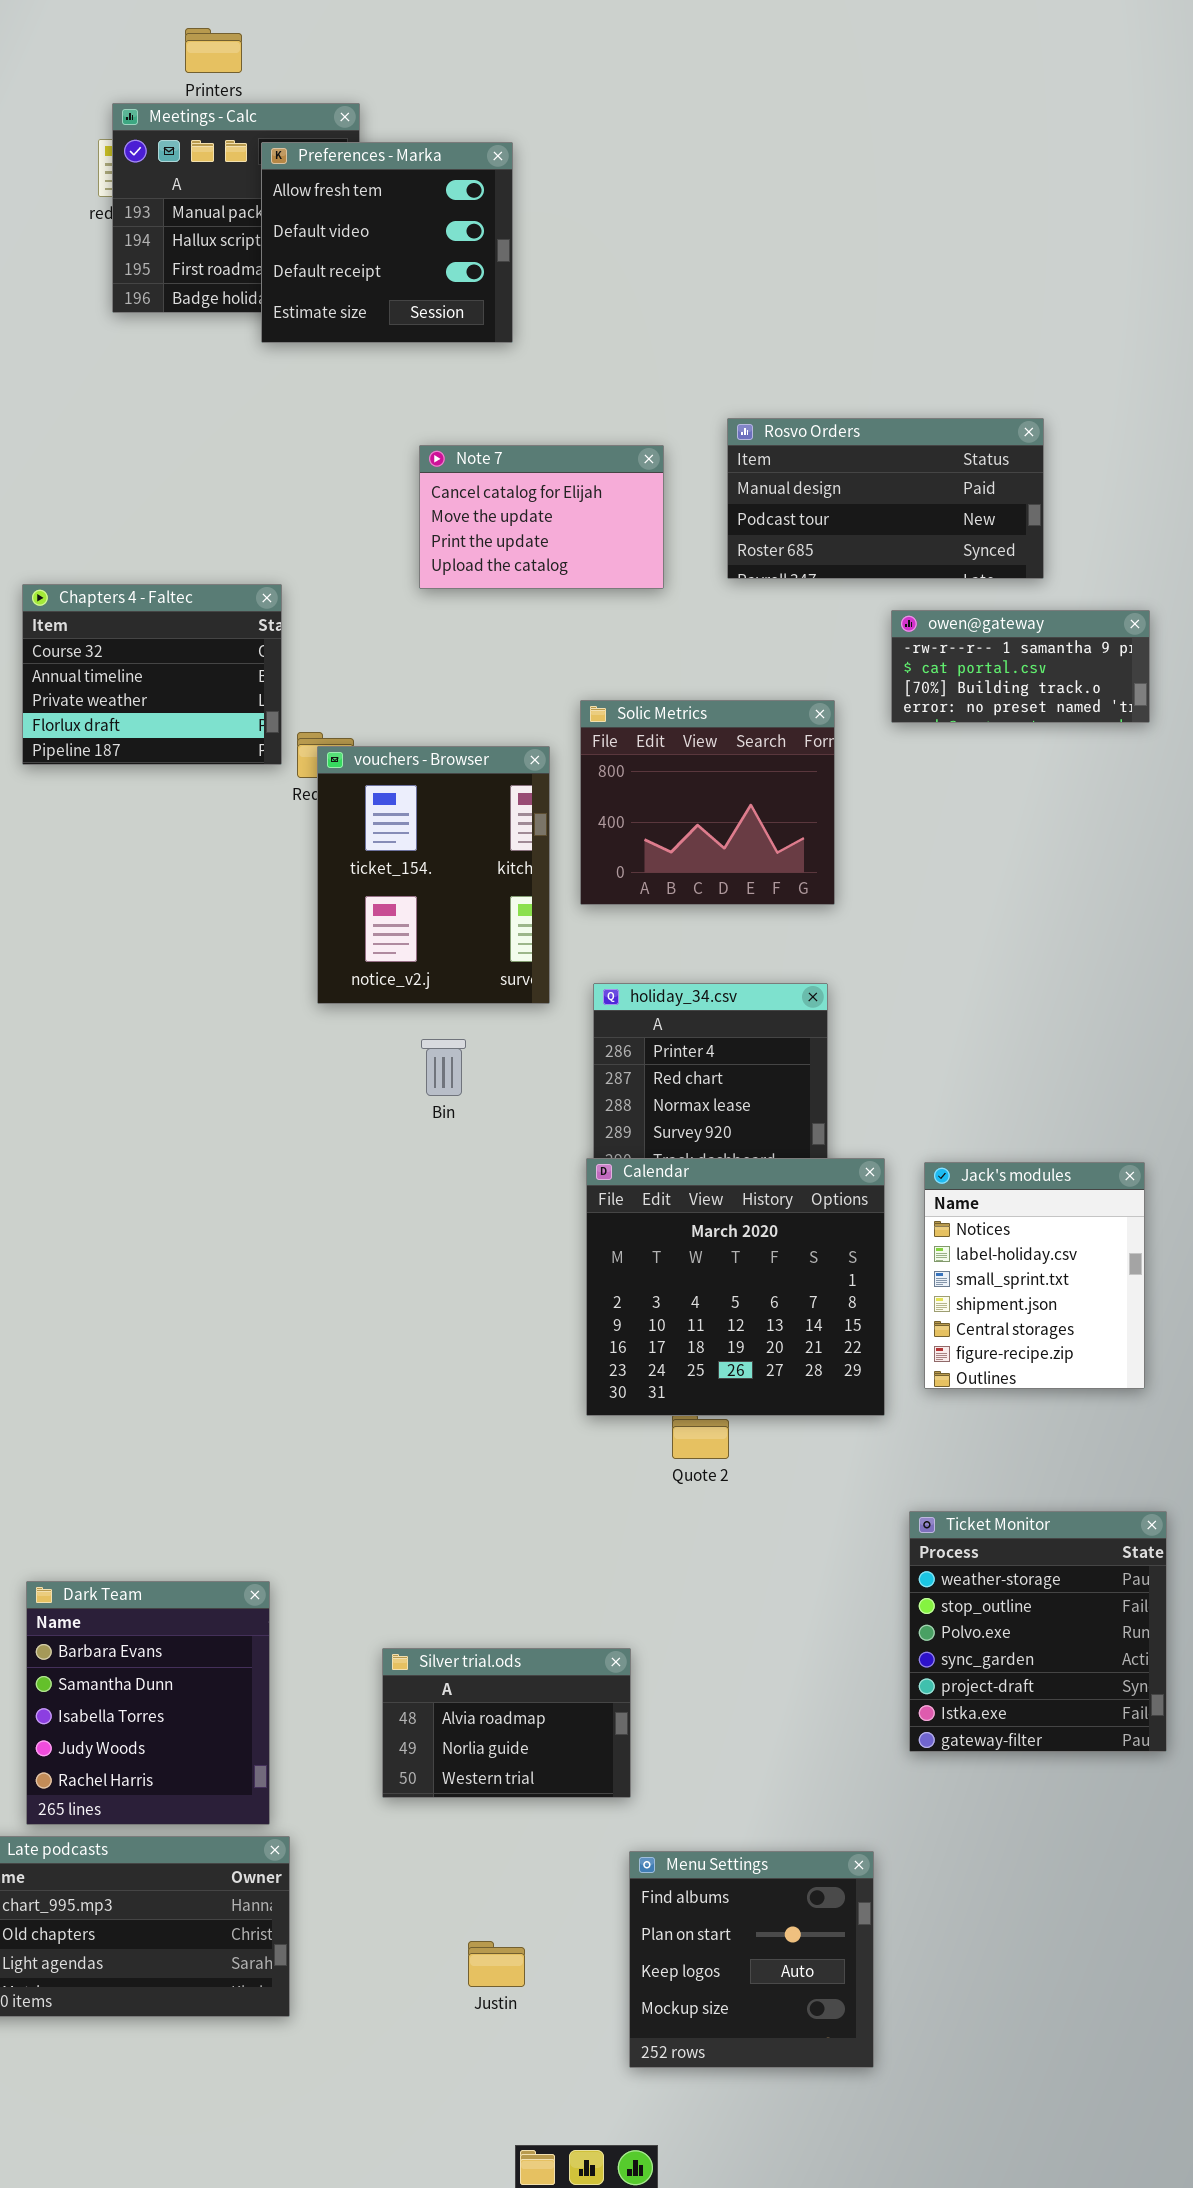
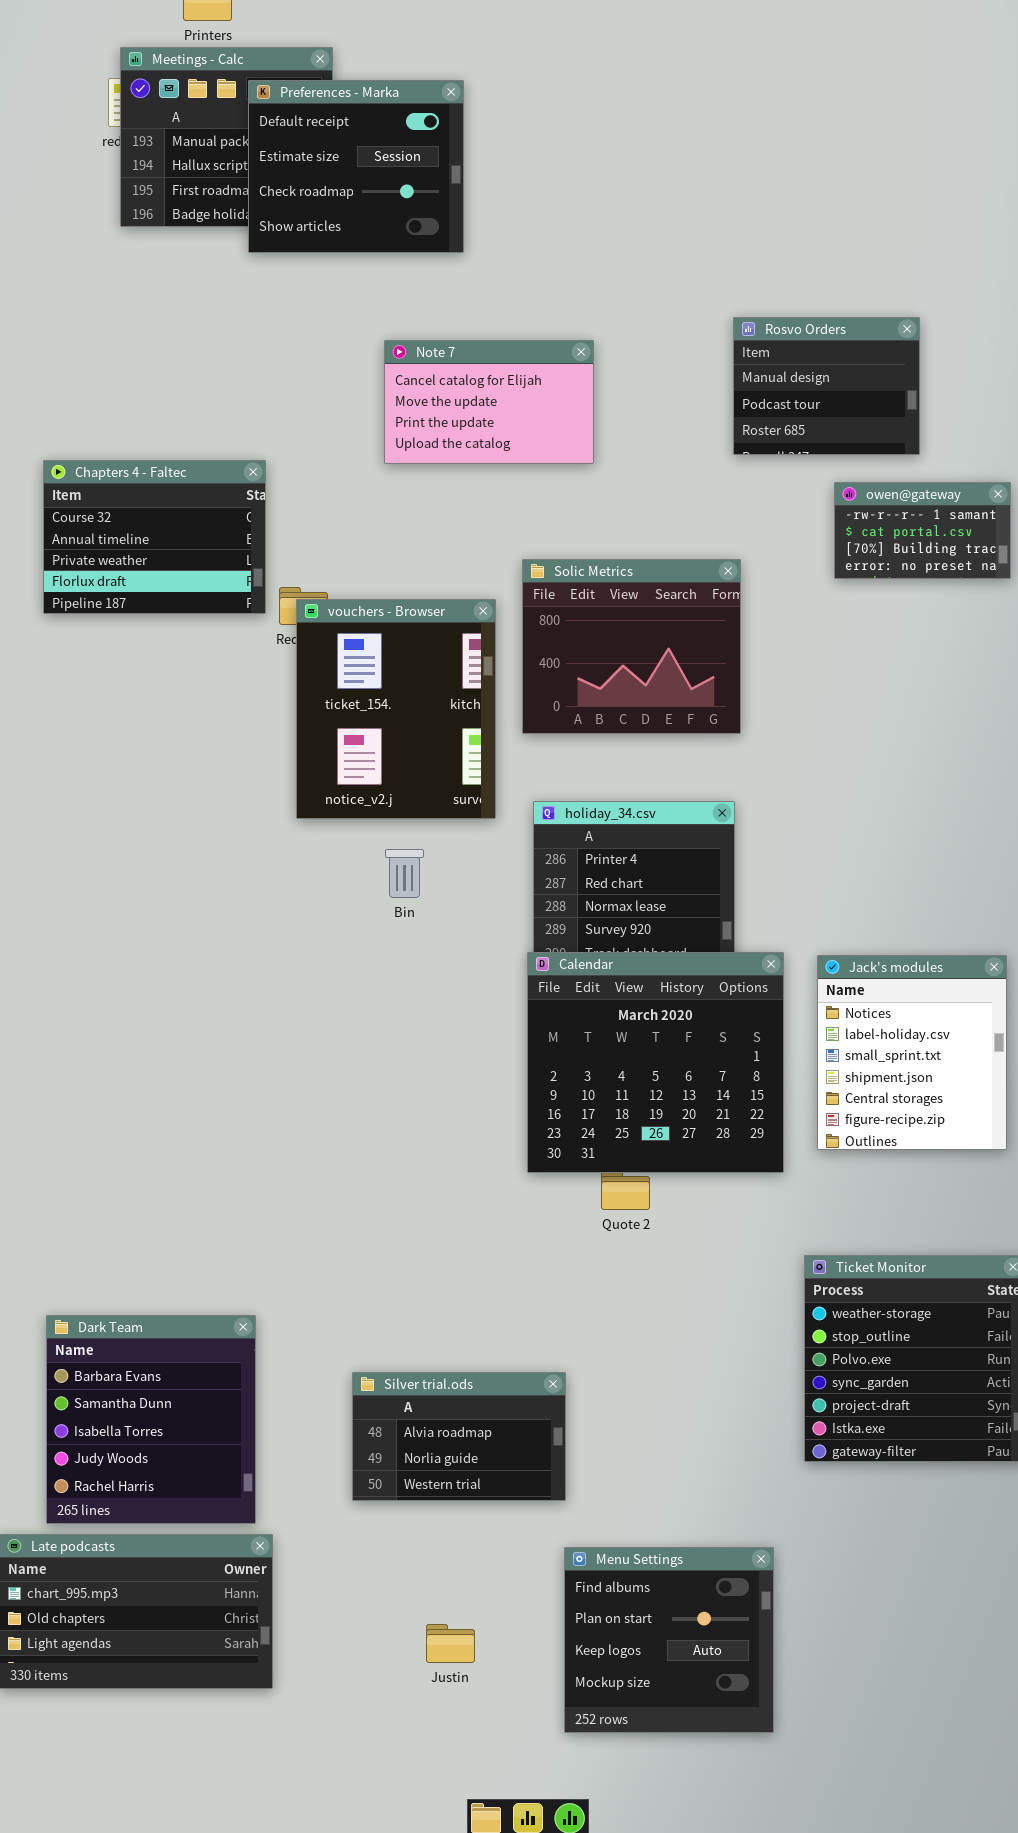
Preferences - Marka: [261,142,513,343] -> [248,80,464,253], scrolled down 2 rows
Rosvo Orders: [727,418,1044,579] -> [733,317,920,455], resized
owen@gateway: [891,610,1150,723] -> [834,482,1011,579], resized

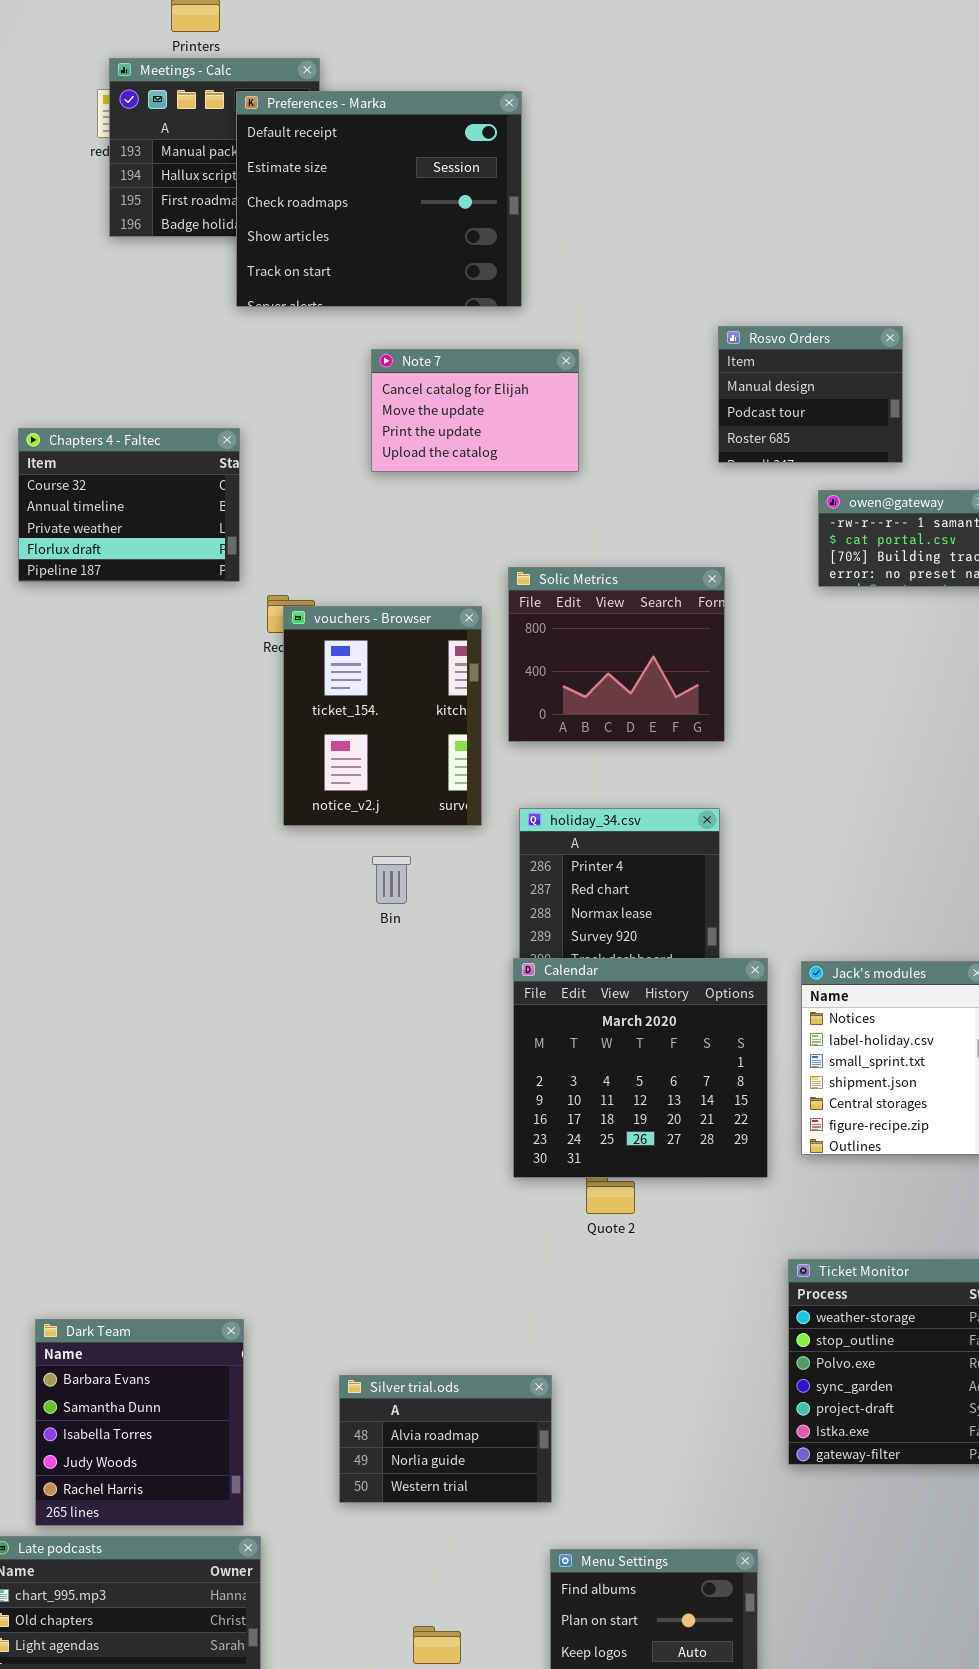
Preferences - Marka: [248,80,464,253] -> [236,91,522,307], resized
Chapters 4 - Faltec: [43,460,266,614] -> [18,428,240,582], moved

